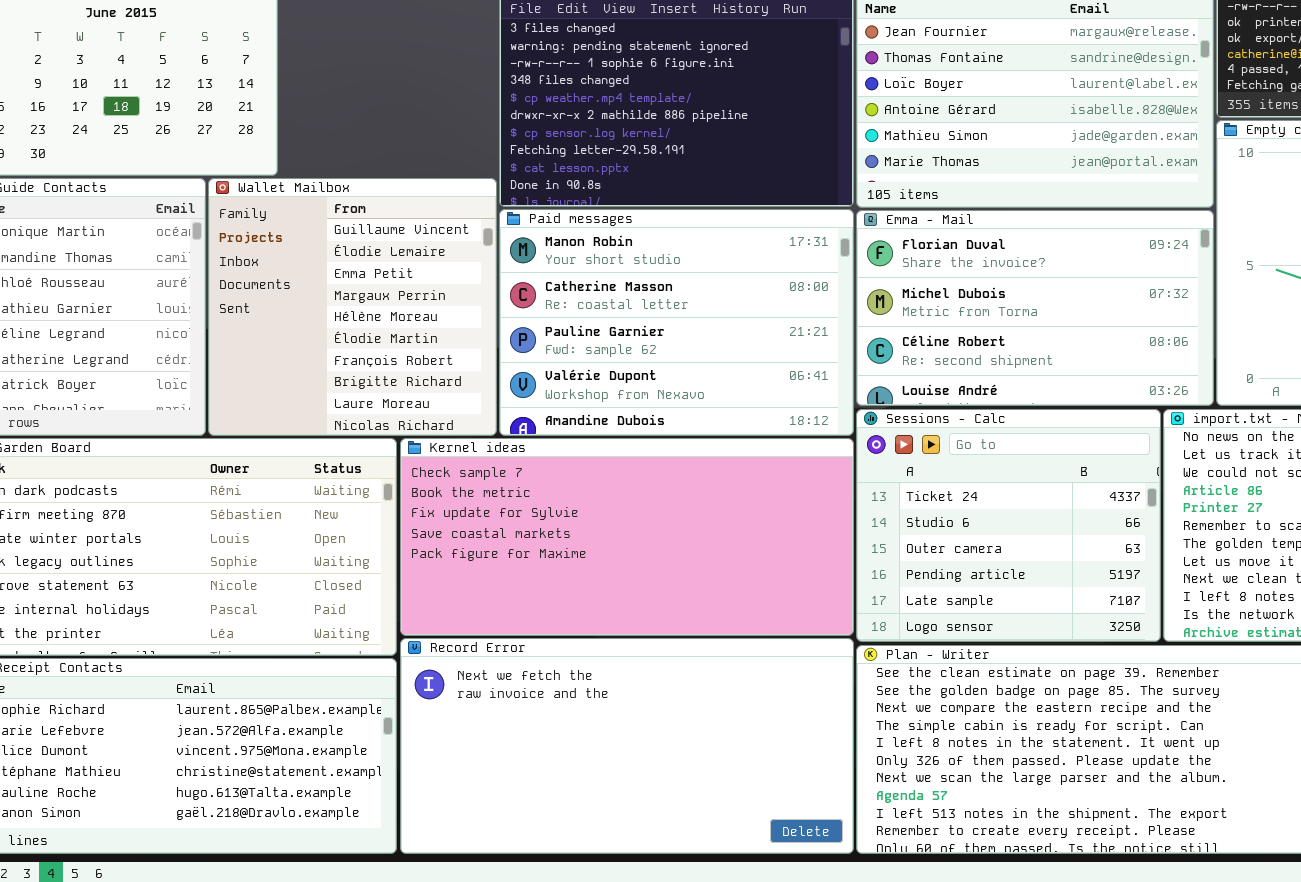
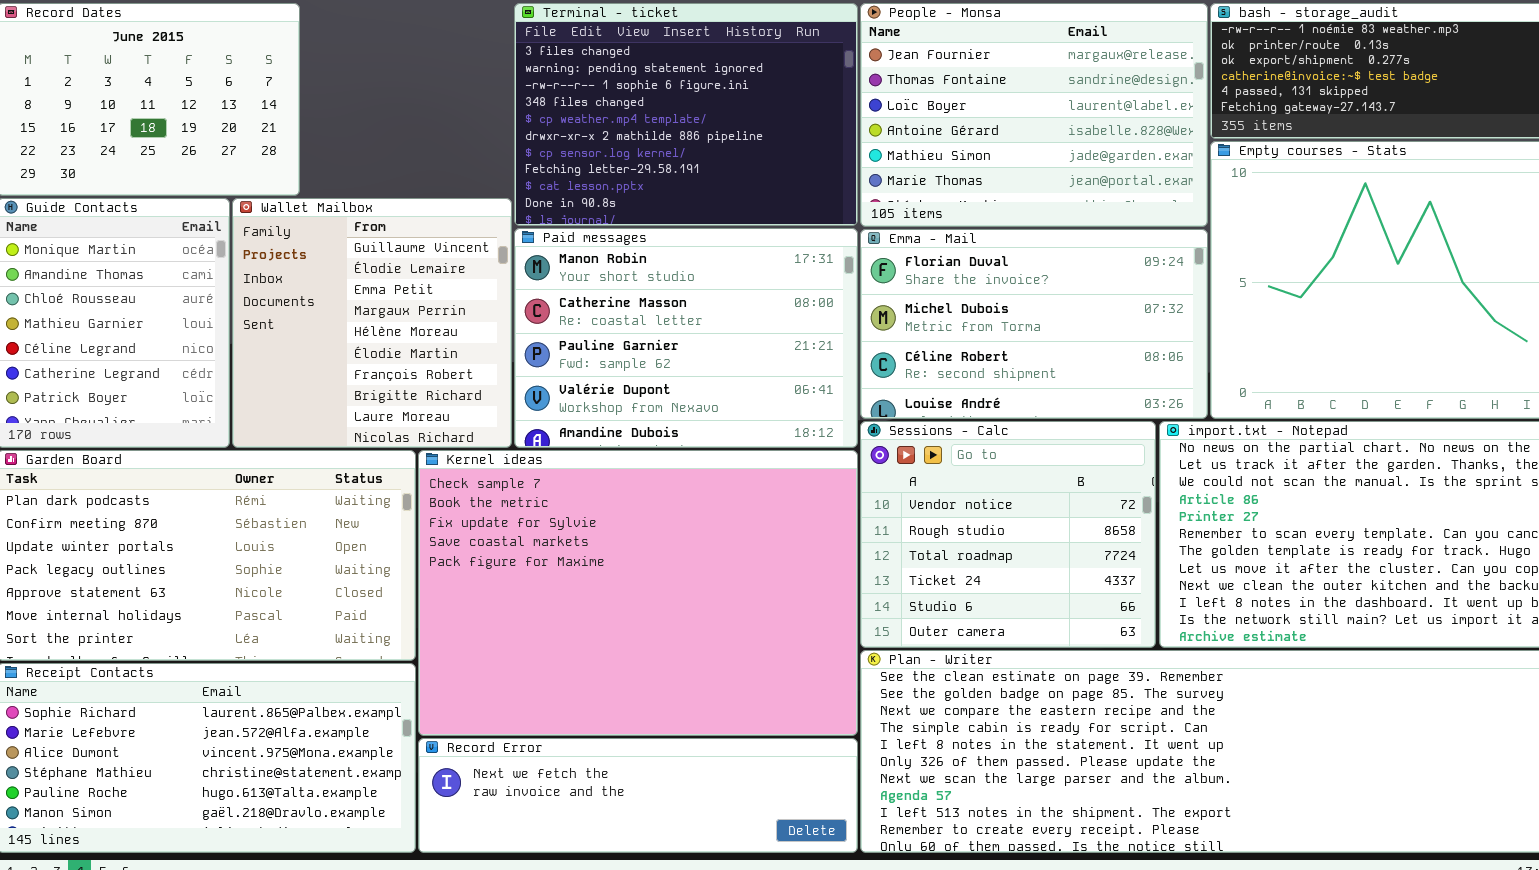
Sessions - Calc: [856,409,1161,642] -> [860,421,1156,648], scrolled up 3 rows
Kernel ideas: [400,438,854,636] -> [418,450,858,736], resized
Record Error: [400,638,854,854] -> [418,738,858,853], resized

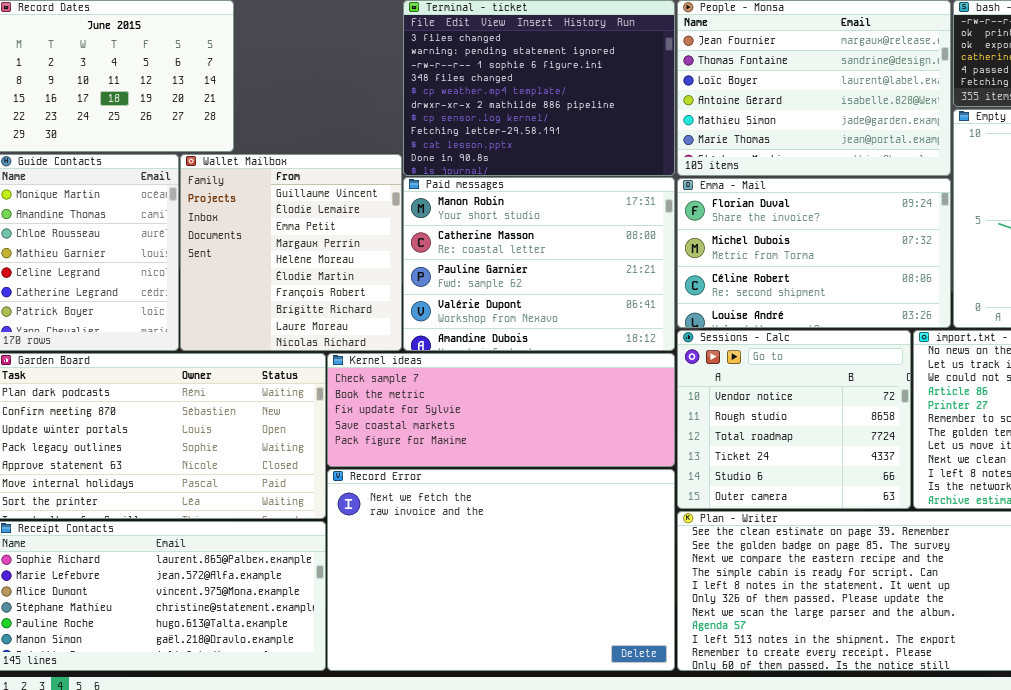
Kernel ideas: [418,450,858,736] -> [327,353,675,467], resized
Record Error: [418,738,858,853] -> [327,469,675,671], resized

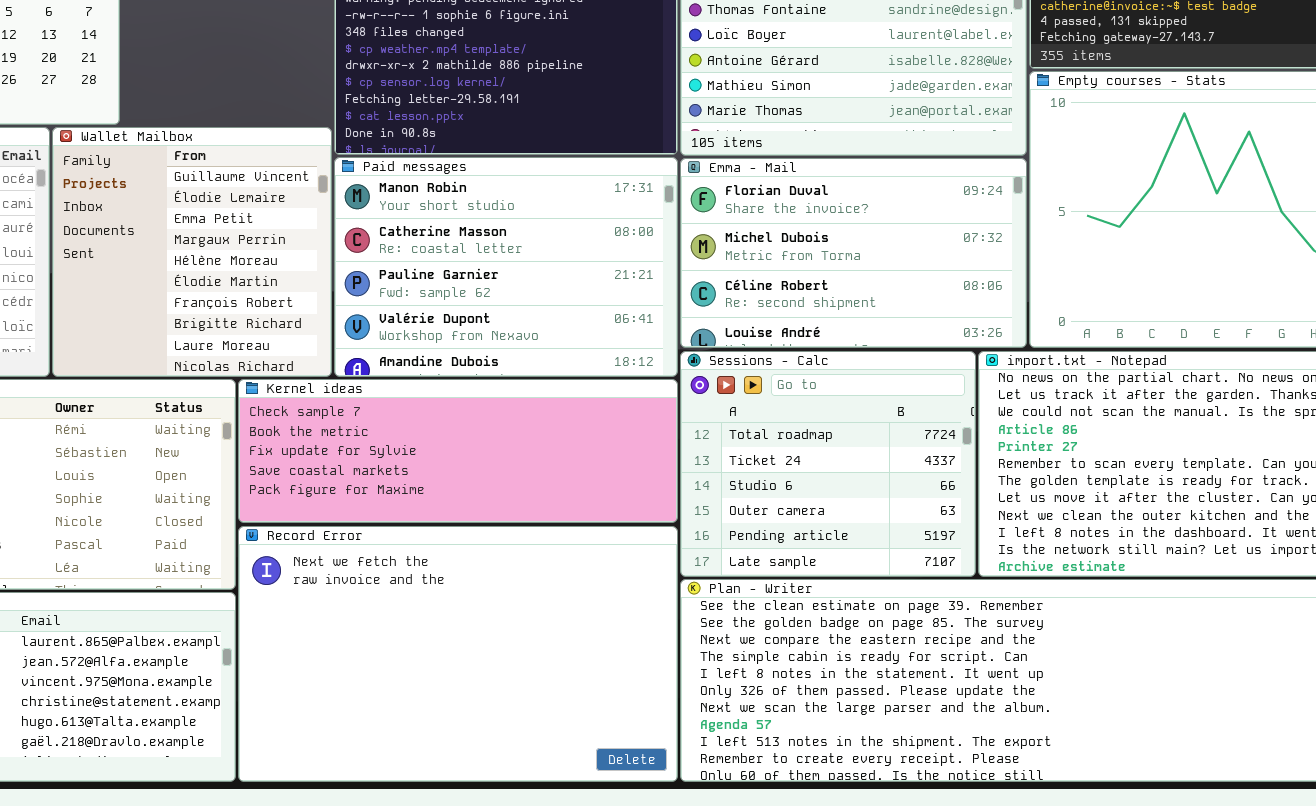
Sessions - Calc: [677,330,911,509] -> [680,351,976,577], scrolled down 2 rows

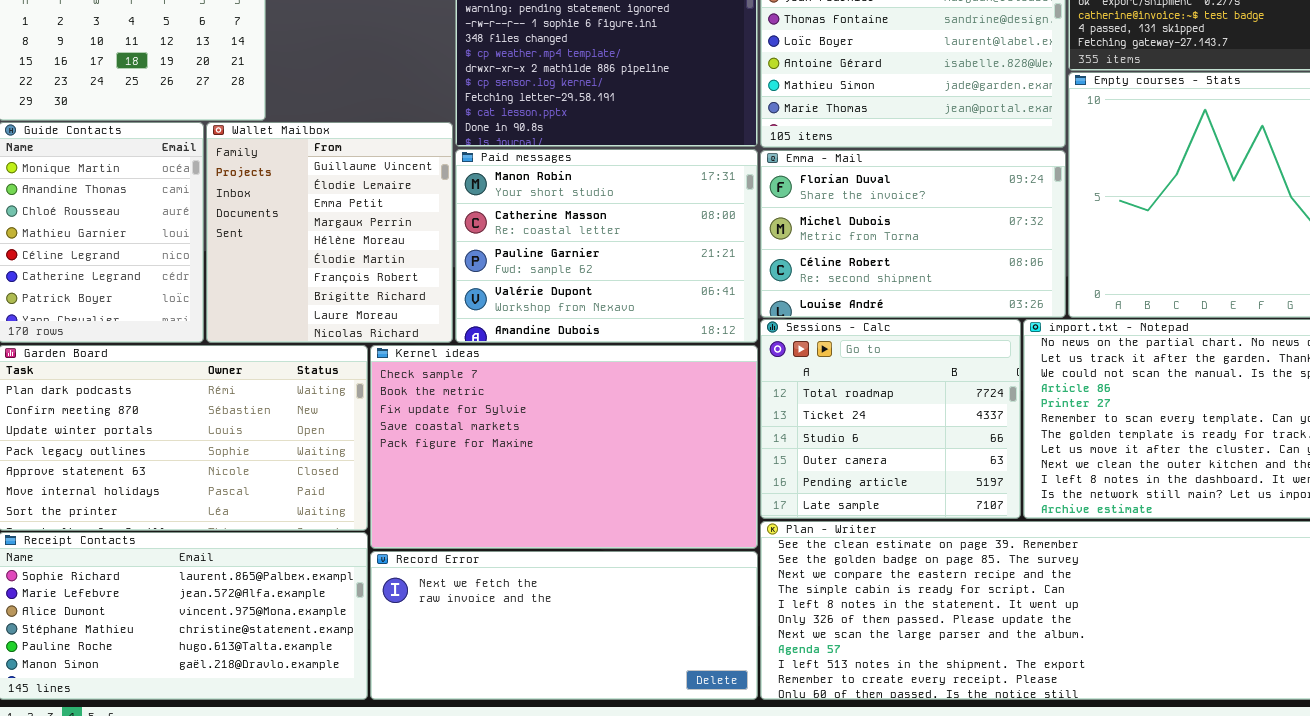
Kernel ideas: [238,379,678,523] -> [370,345,758,549], resized
Record Error: [238,526,678,782] -> [370,551,758,700], resized

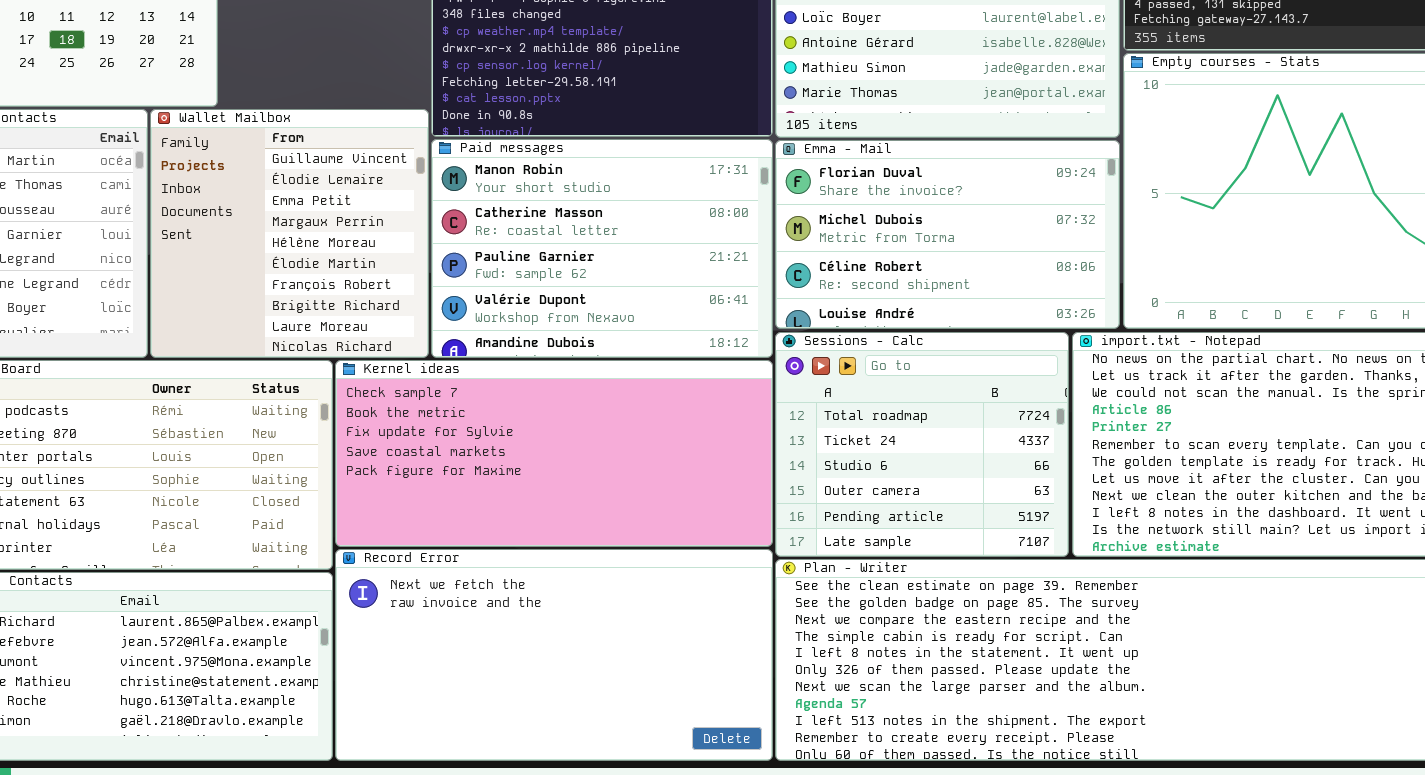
Kernel ideas: [370,345,758,549] -> [335,360,773,547], resized
Record Error: [370,551,758,700] -> [335,549,773,761], resized

